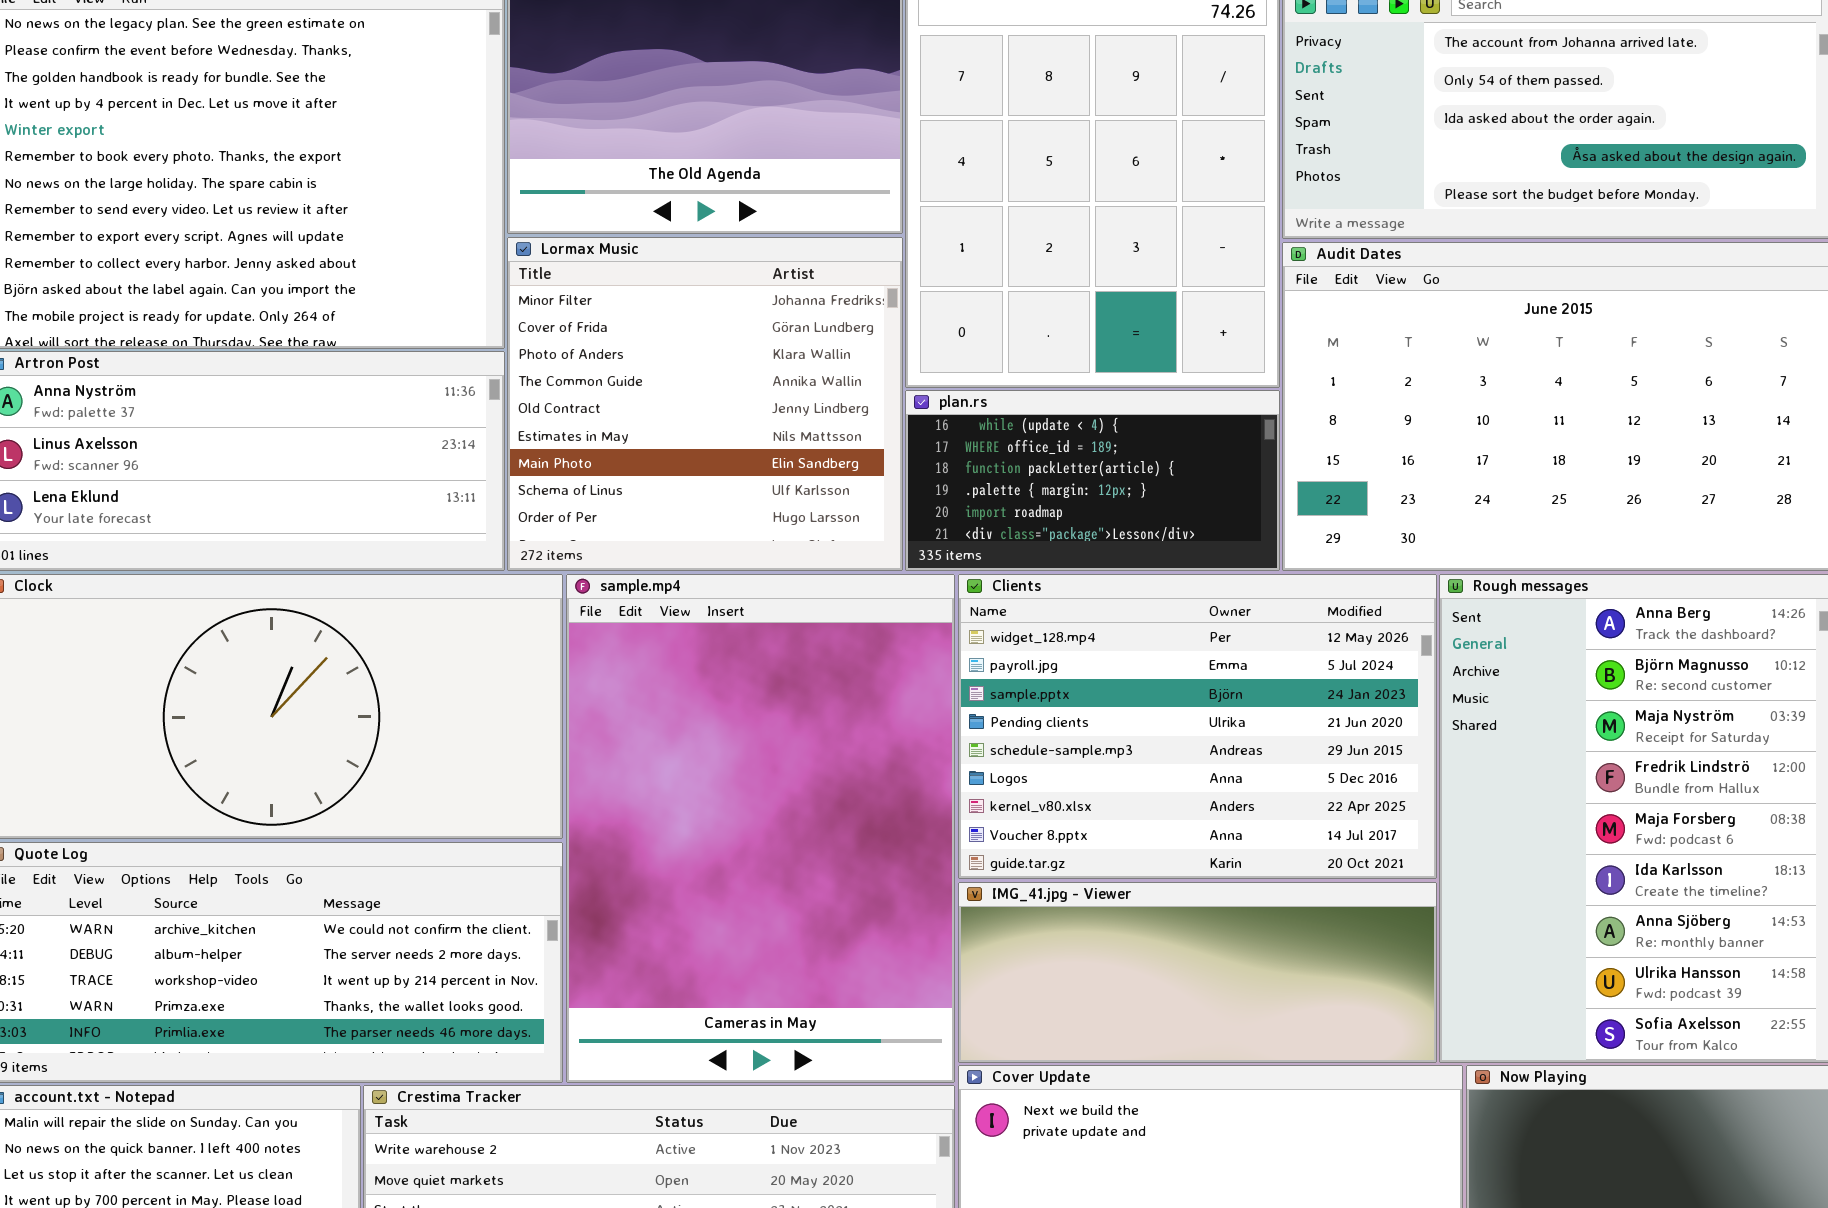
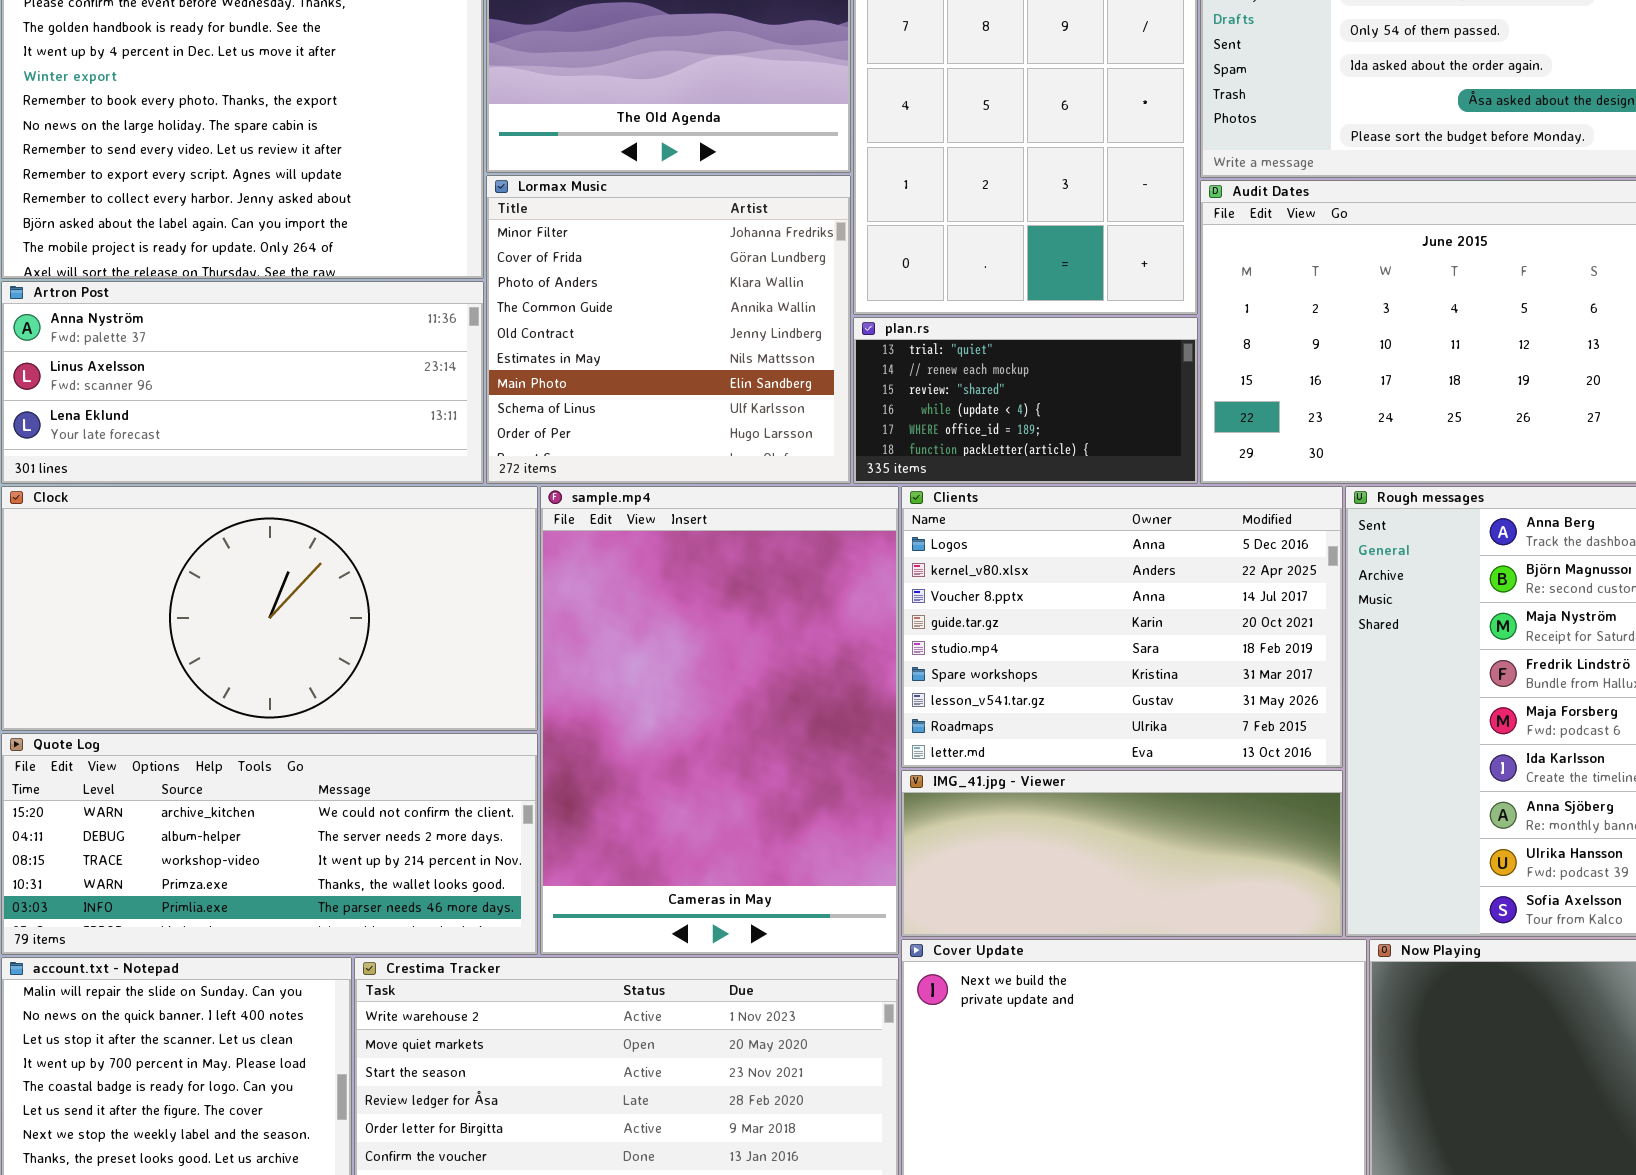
plan.rs: [905,390,1280,571] -> [853,317,1198,484], scrolled up 3 rows
Clients: [958,574,1437,879] -> [901,486,1343,768], scrolled down 5 rows

